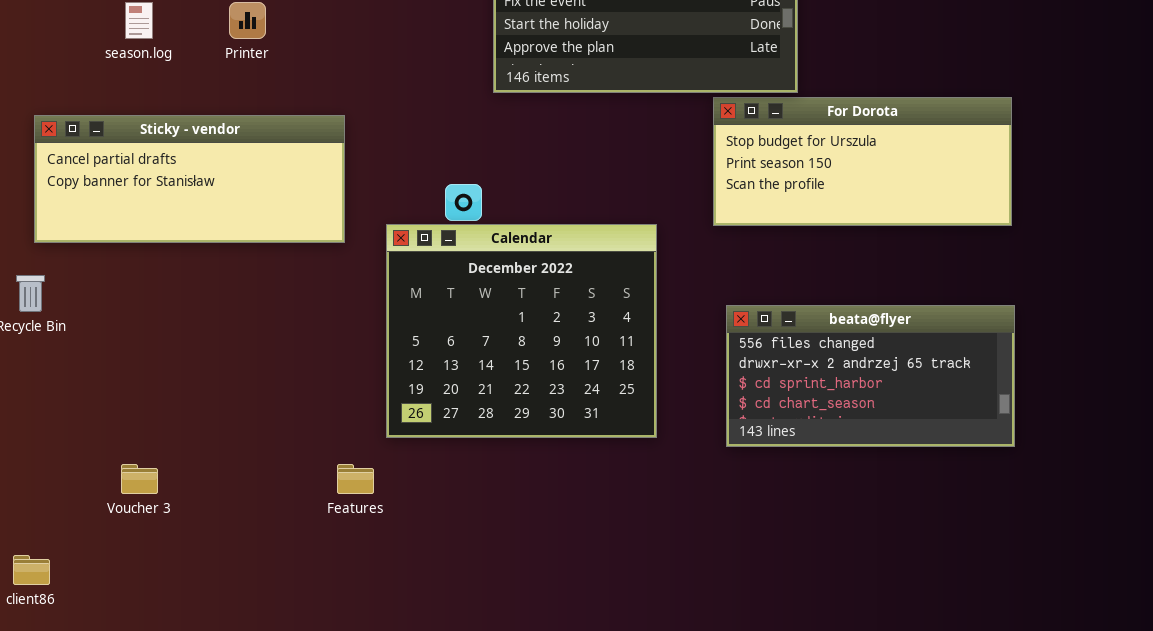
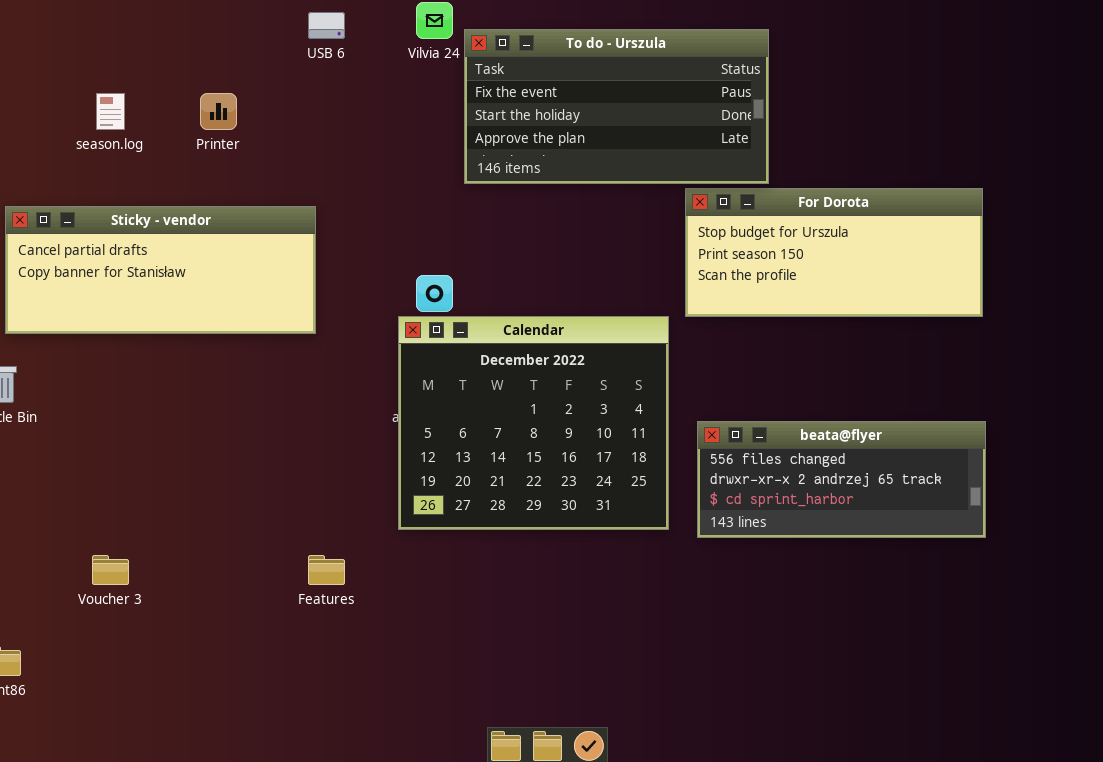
Calendar: [386,224,657,438] -> [398,316,669,530], moved
beata@flyer: [726,305,1015,447] -> [697,421,986,538], resized

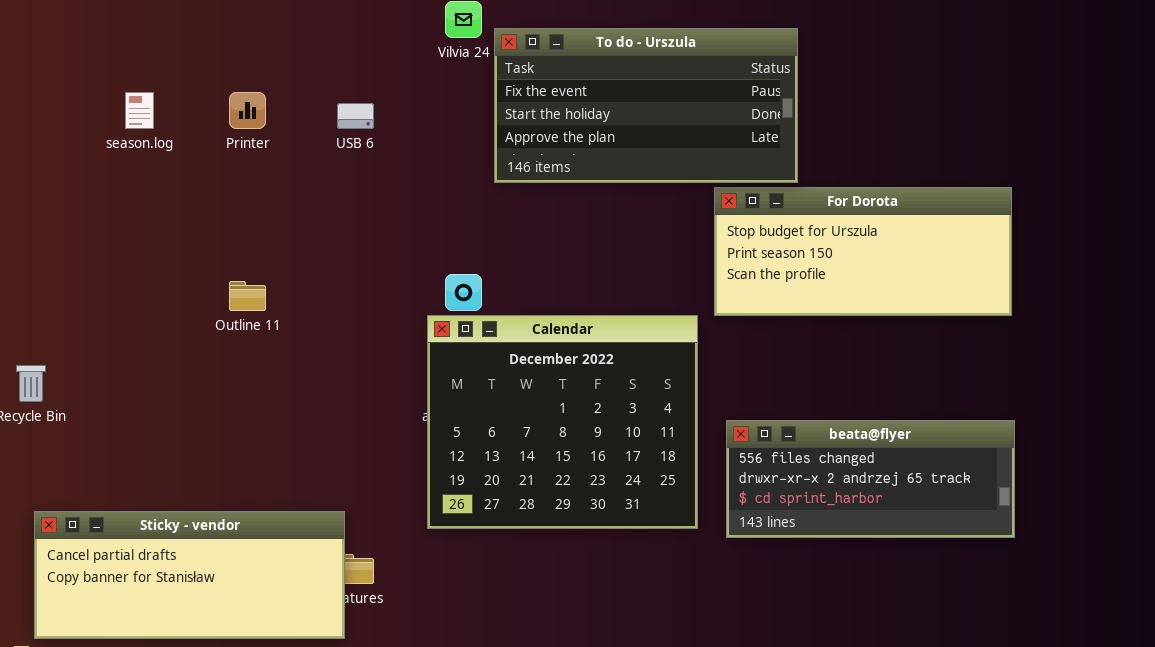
USB 6: [308,12,345,39] -> [337,103,374,129], moved
Sticky - vendor: [5,206,316,334] -> [34,511,345,639], moved

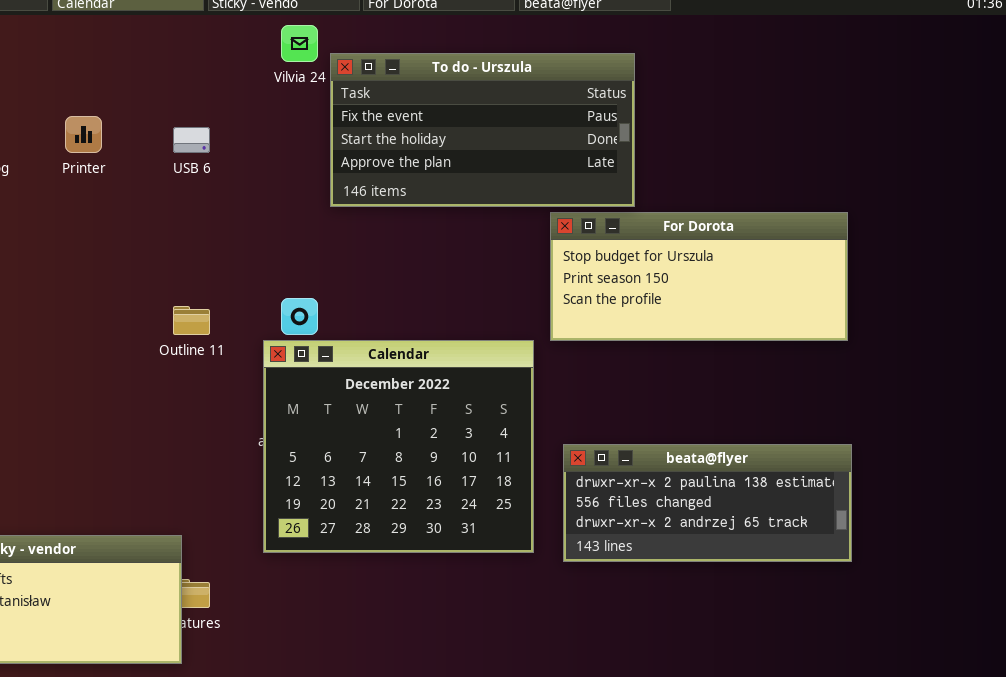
Outline 11: [229,281,266,311] -> [173,306,210,335], moved
beata@flyer: [726,420,1015,538] -> [563,444,852,562], scrolled up 1 row

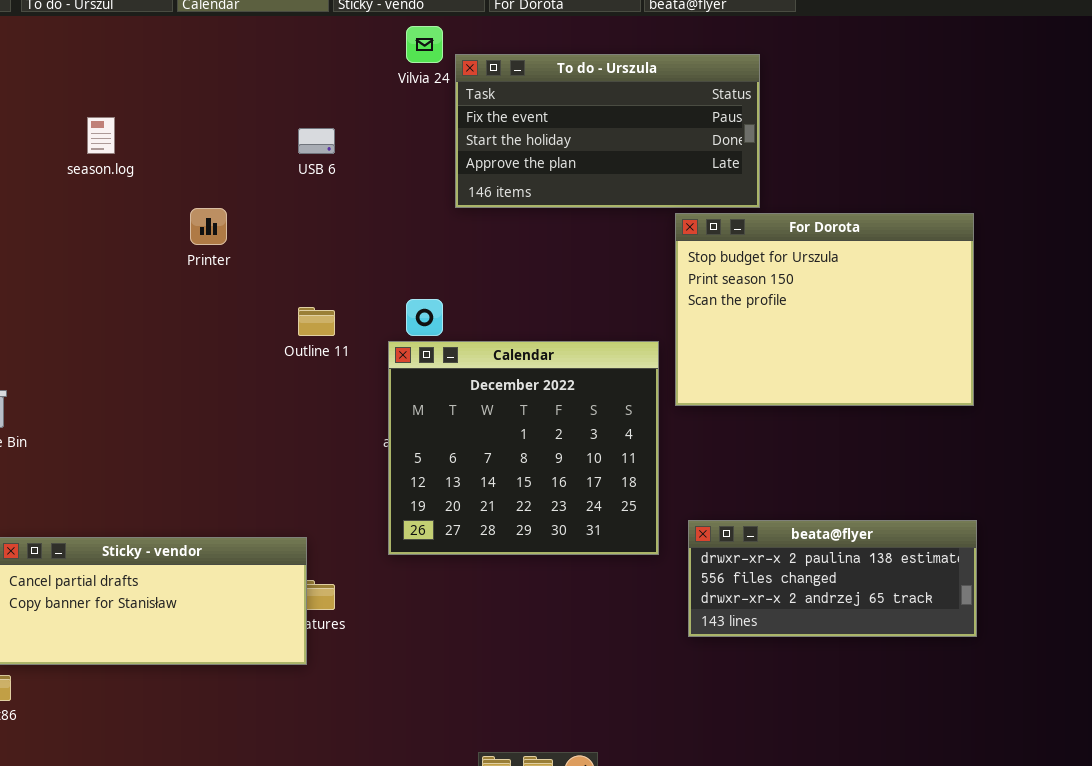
Printer: [65,116,102,153] -> [190,208,227,245], moved
For Dorota: [550,212,848,341] -> [675,213,974,406], resized
beata@flyer: [563,444,852,562] -> [688,520,977,637], moved

